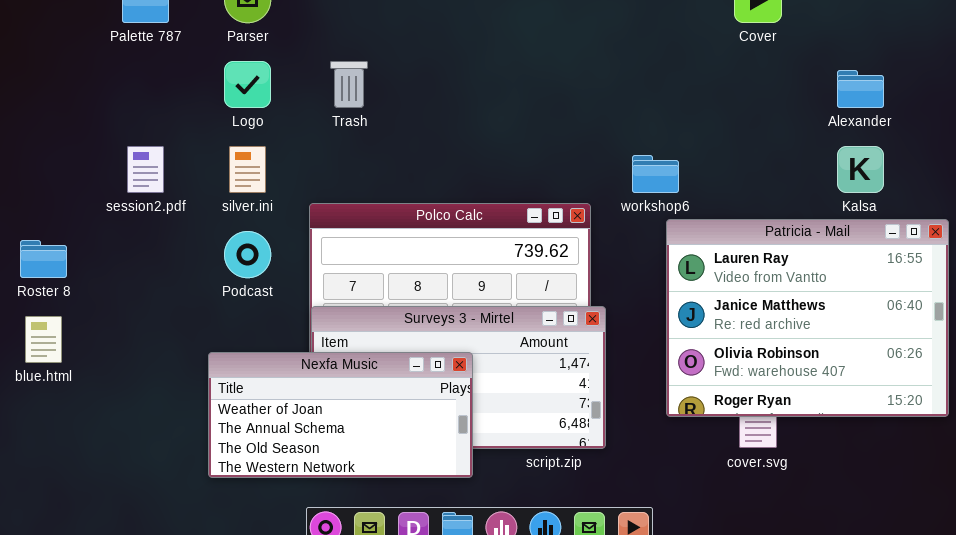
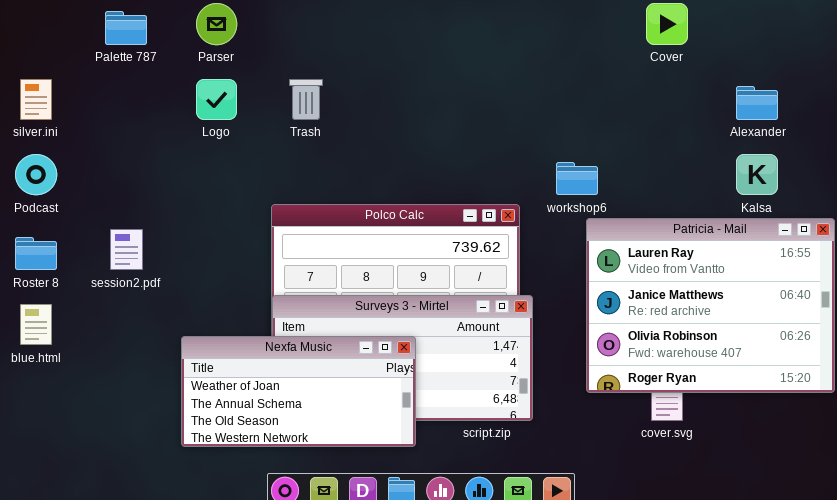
session2.pdf: [127,146,164,193] -> [110,229,143,270], moved
silver.ini: [229,146,266,193] -> [20,79,52,120], moved
Podcast: [224,231,271,278] -> [15,154,57,195], moved

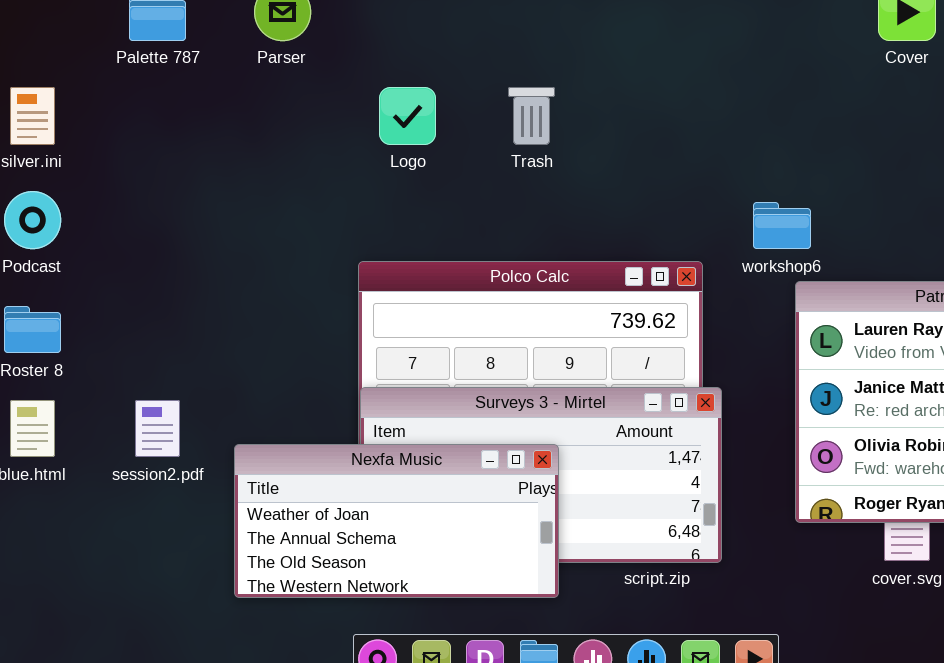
Logo: [196,79,237,120] -> [379,87,436,145], moved
Trash: [289,79,323,120] -> [508,87,555,145], moved
session2.pdf: [110,229,143,270] -> [135,400,180,457], moved

